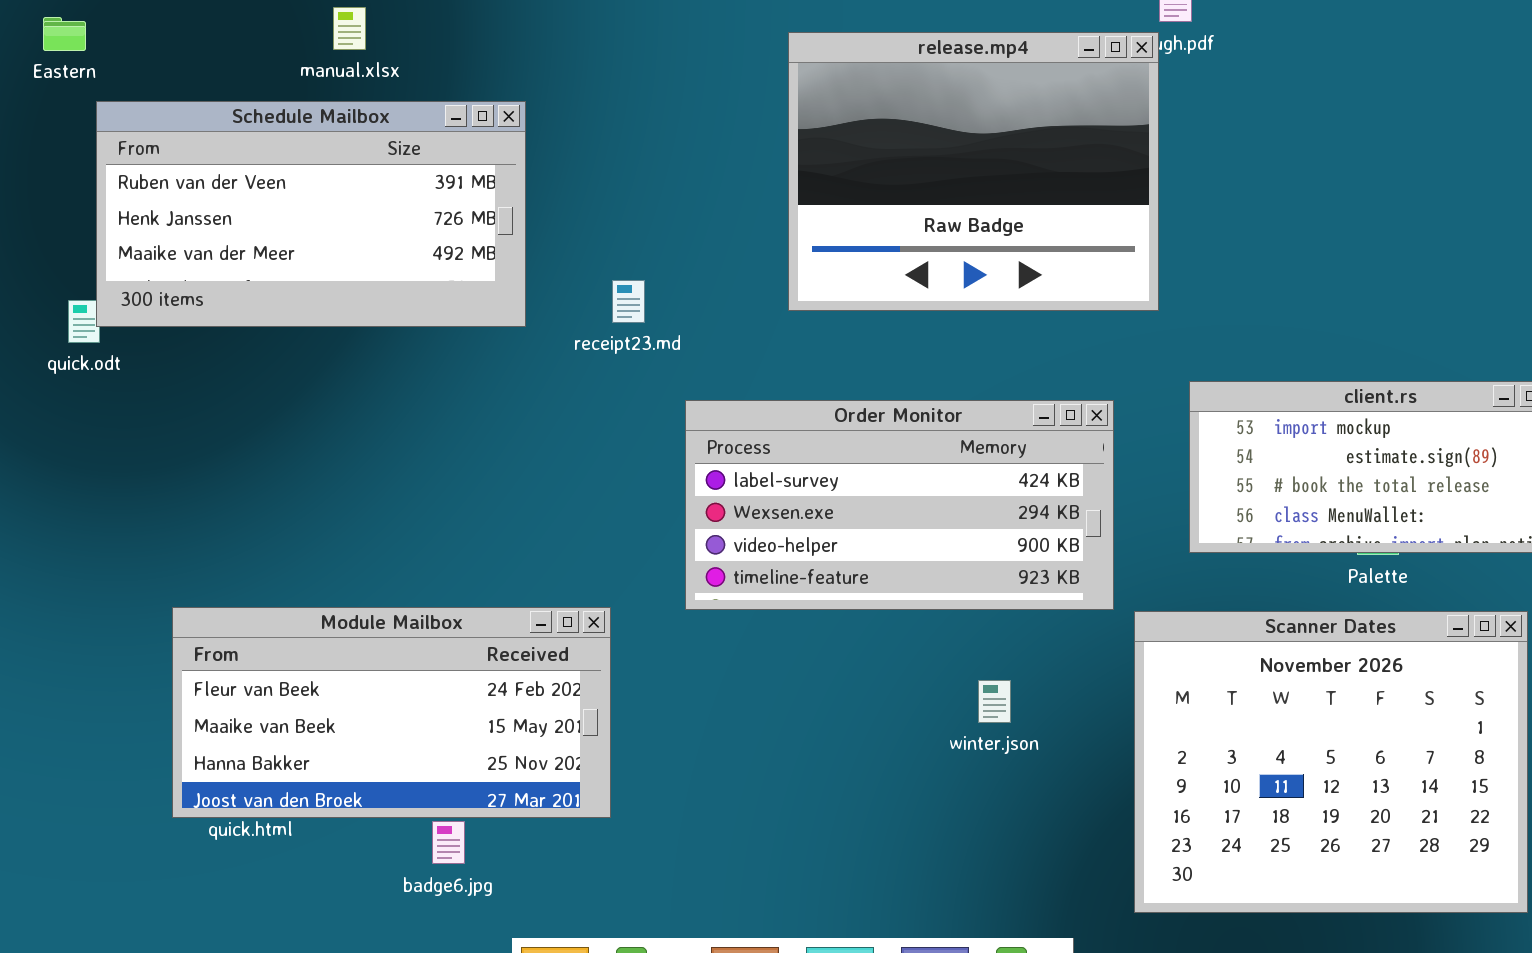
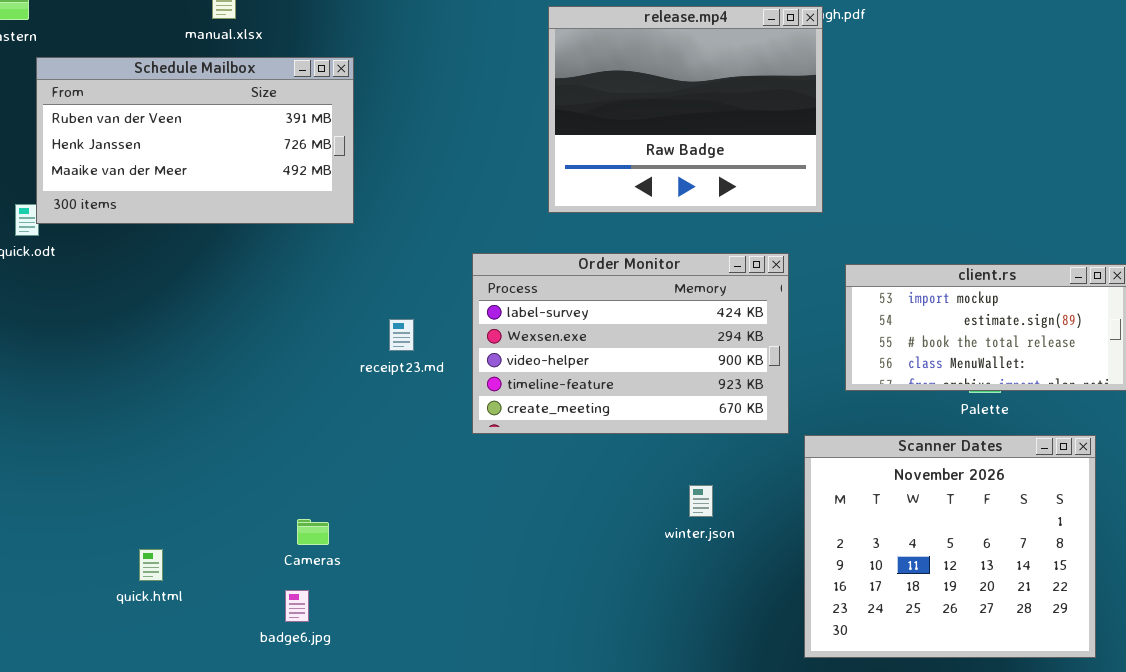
receipt23.md: [612,280,645,323] -> [389,319,414,351], moved
Order Monitor: [685,400,1114,610] -> [472,253,789,434], resized
Module Mailbox: [172,607,611,818] -> none, closed

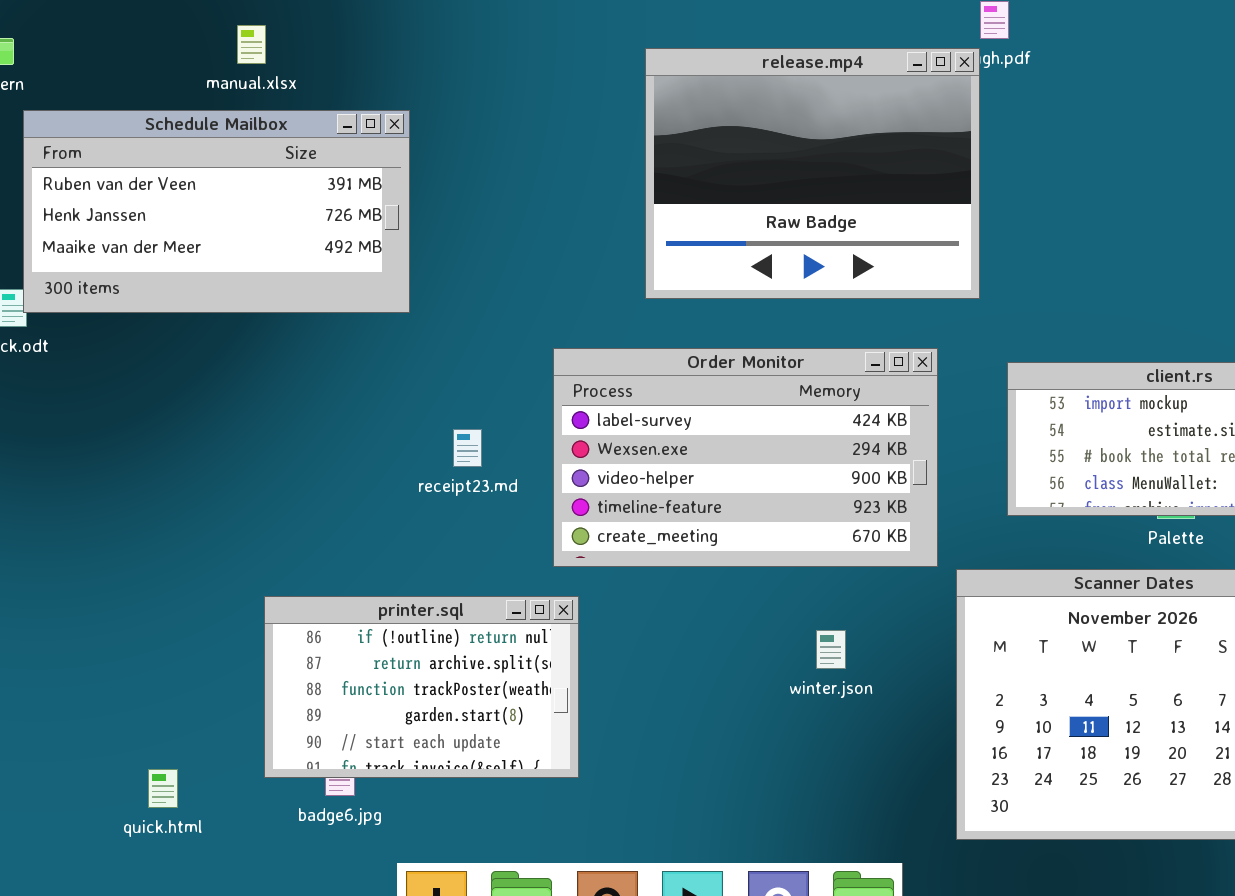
printer.sql: none -> [264,596,579,778], opened
quick.html: [139,549,163,581] -> [148,769,178,808], moved

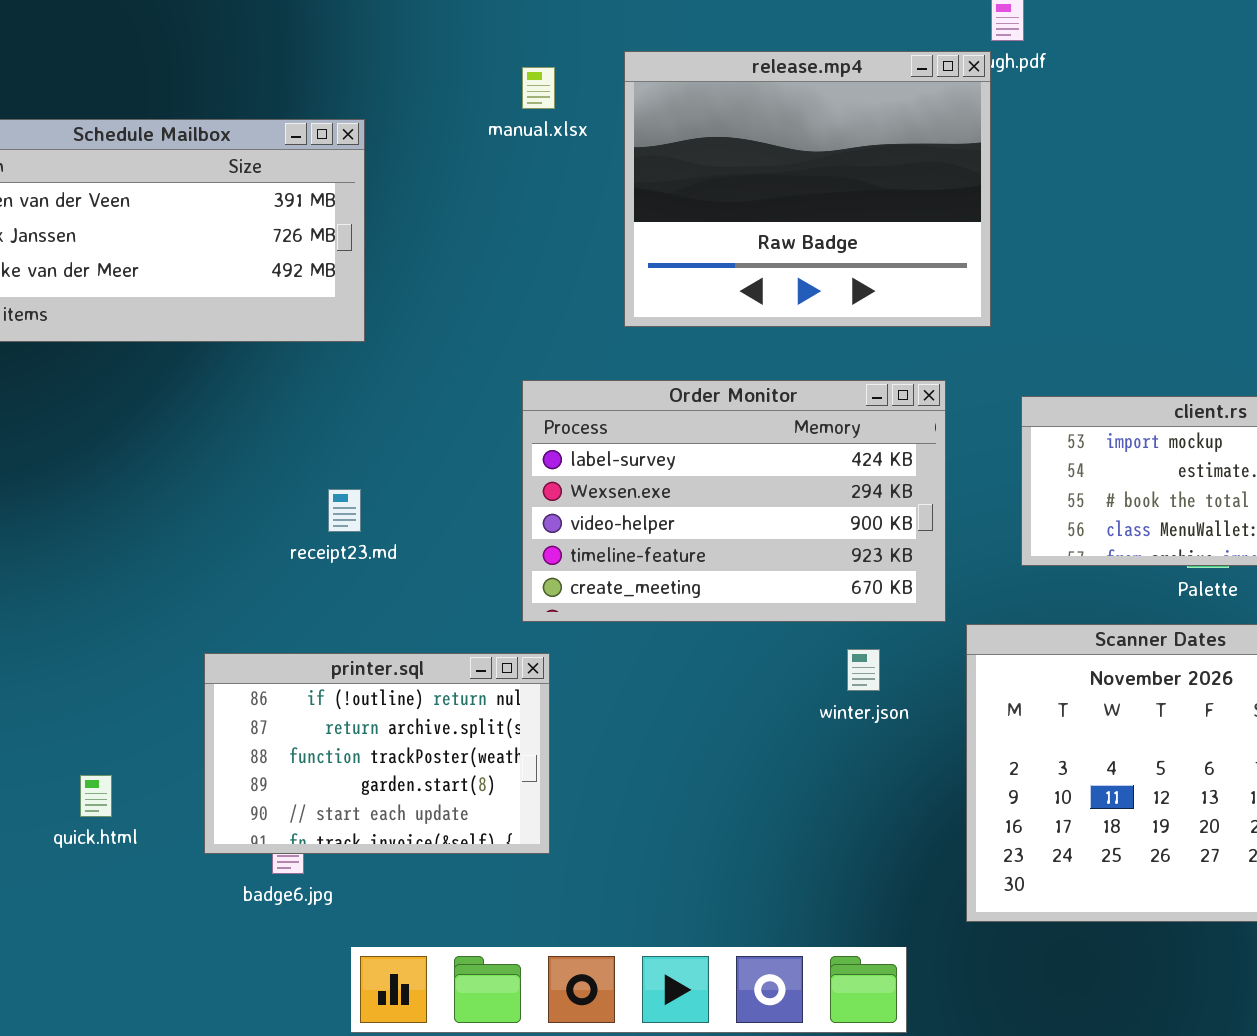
manual.xlsx: [237,25,266,64] -> [522,67,555,109], moved
receipt23.md: [453,429,482,467] -> [328,489,361,532], moved
winter.json: [816,630,846,669] -> [847,649,880,691], moved
quick.html: [148,769,178,808] -> [80,775,112,817], moved

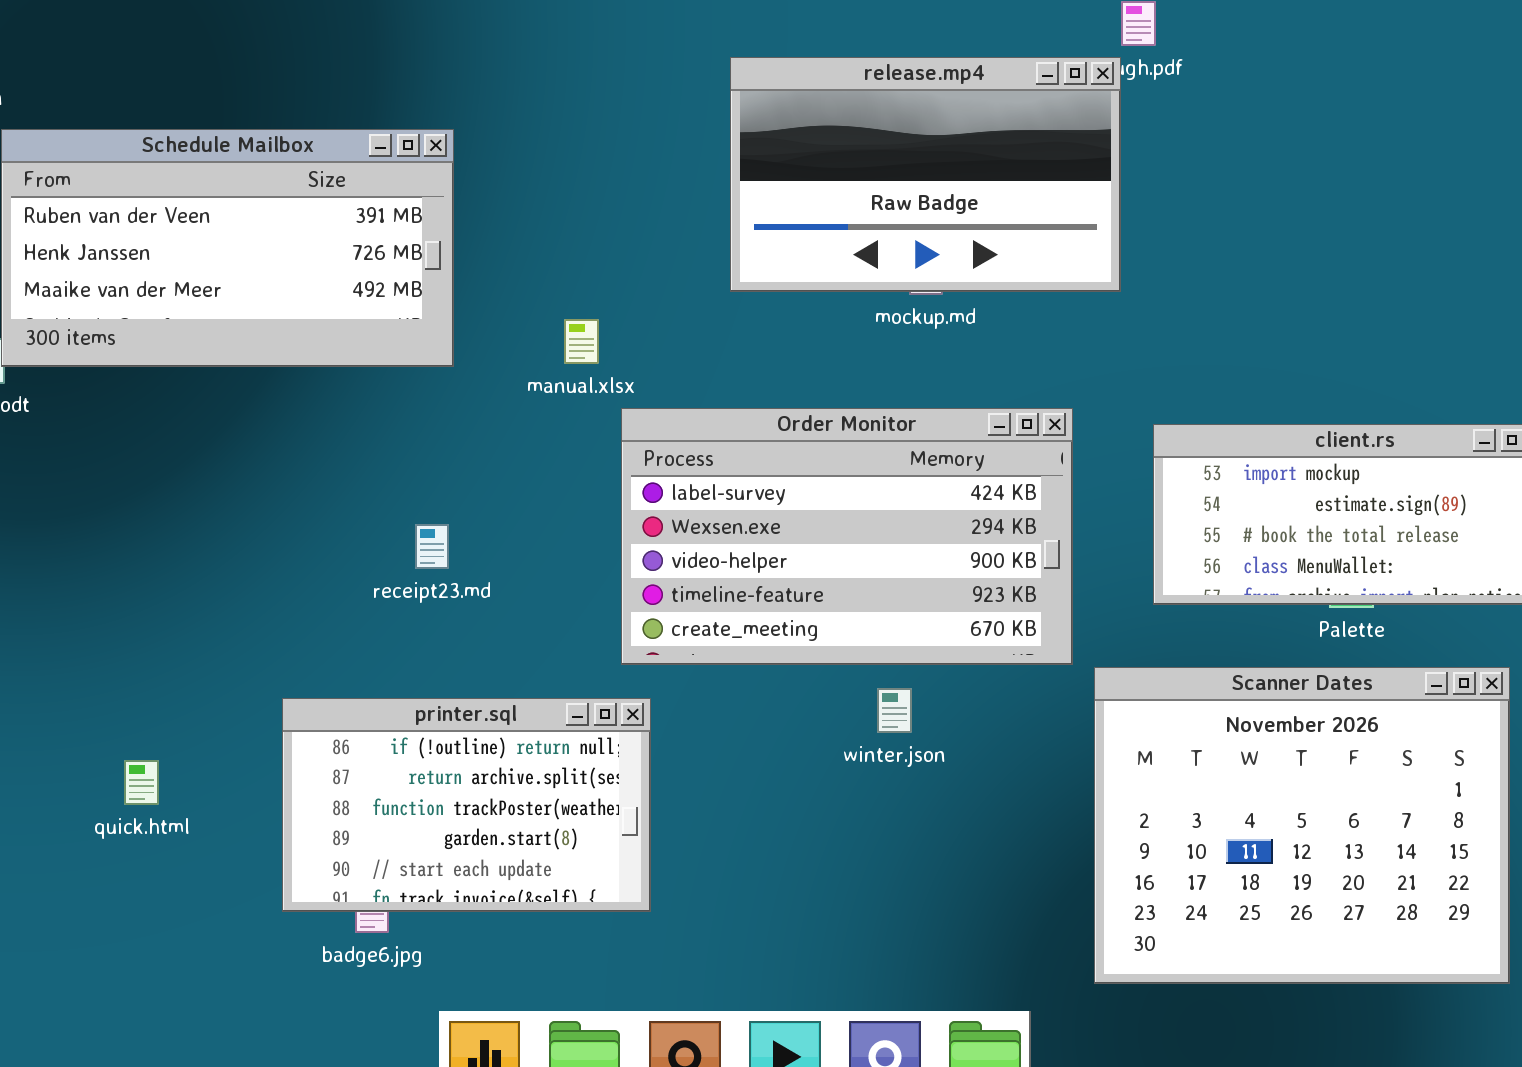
release.mp4: [624,51,991,327] -> [730,57,1121,292], resized
manual.xlsx: [522,67,555,109] -> [564,319,599,364], moved
winter.json: [847,649,880,691] -> [877,688,912,733], moved
quick.html: [80,775,112,817] -> [124,760,159,805], moved

